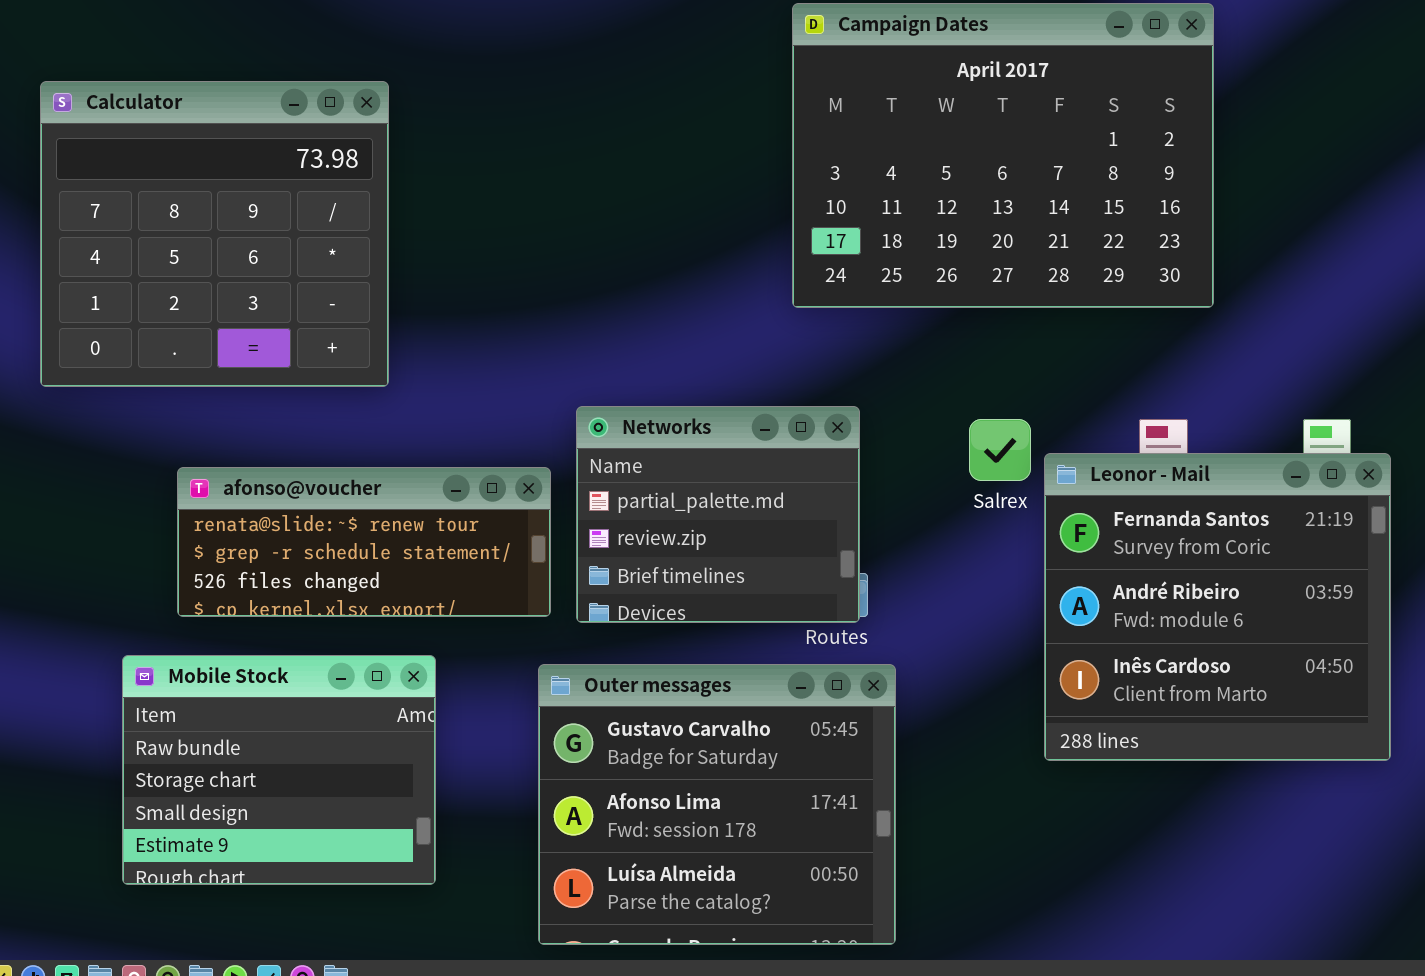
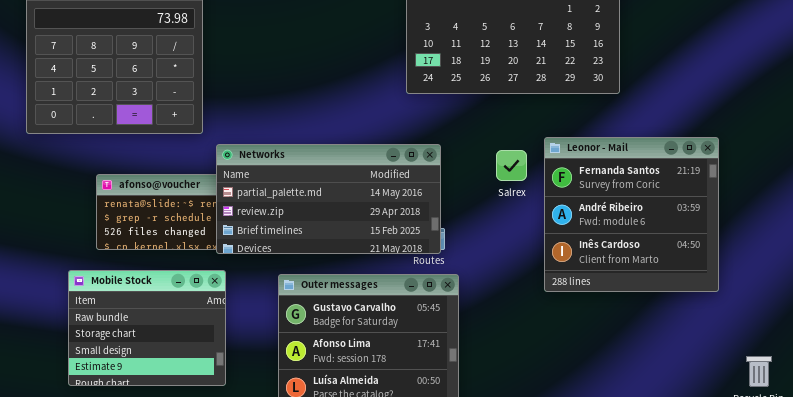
Networks: [576,406,860,623] -> [216,144,441,254], resized
Leonor - Mail: [1044,453,1391,761] -> [544,137,719,292], moved

